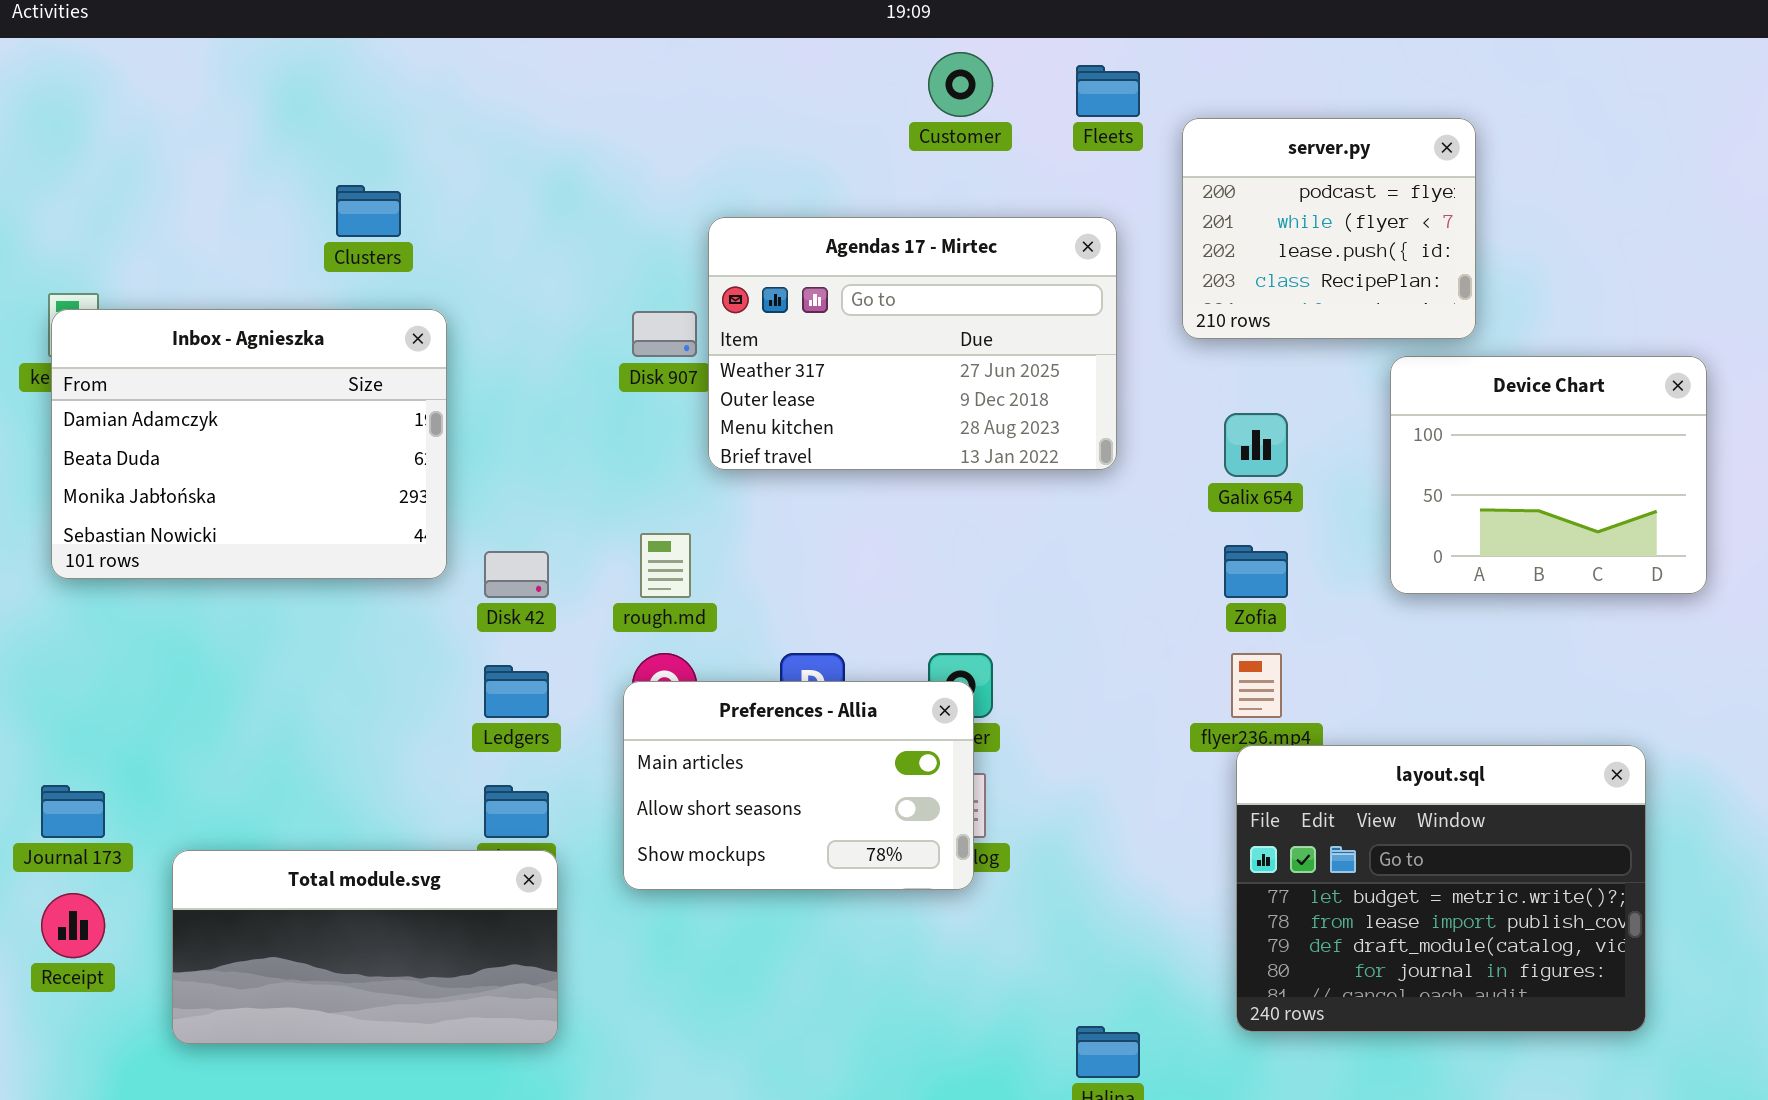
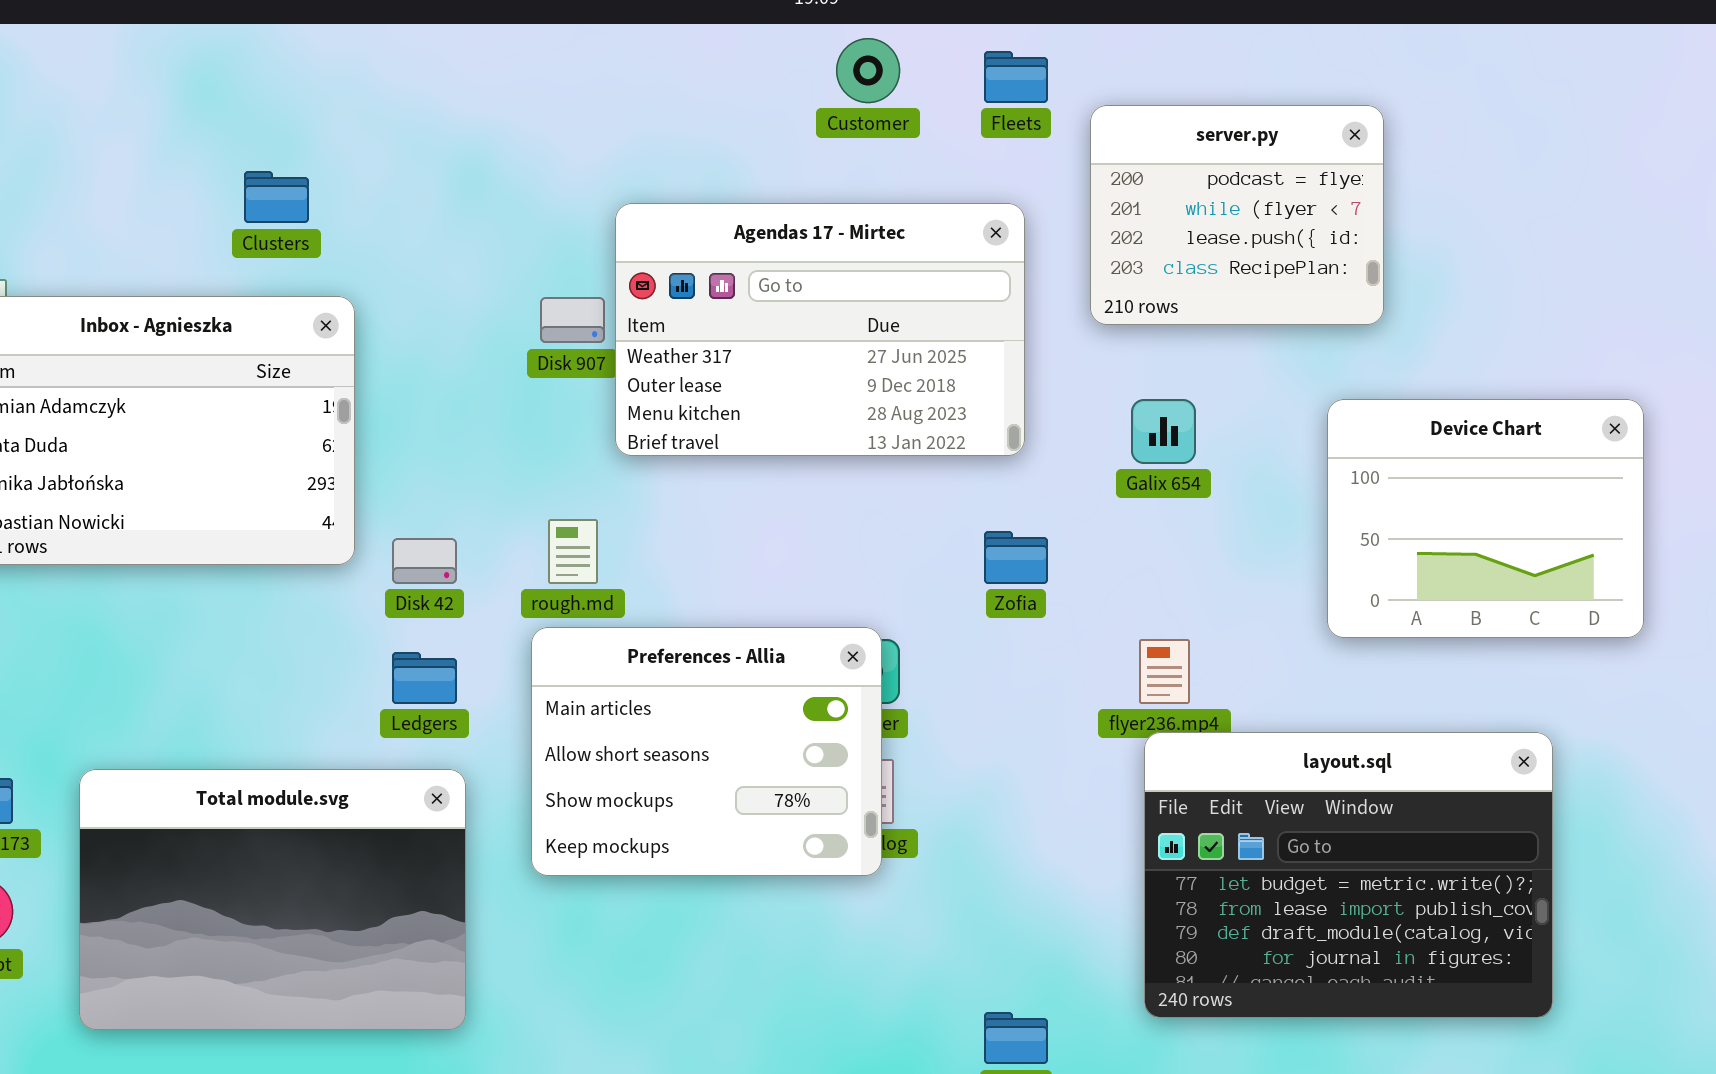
Device Chart: [1390,356,1707,594] -> [1327,399,1644,638], moved
Zofia: [1224,545,1288,598] -> [984,531,1048,584], moved
Preferences - Allia: [623,681,974,890] -> [531,627,882,876], resized
Total module.svg: [172,850,558,1044] -> [79,769,466,1030], resized

